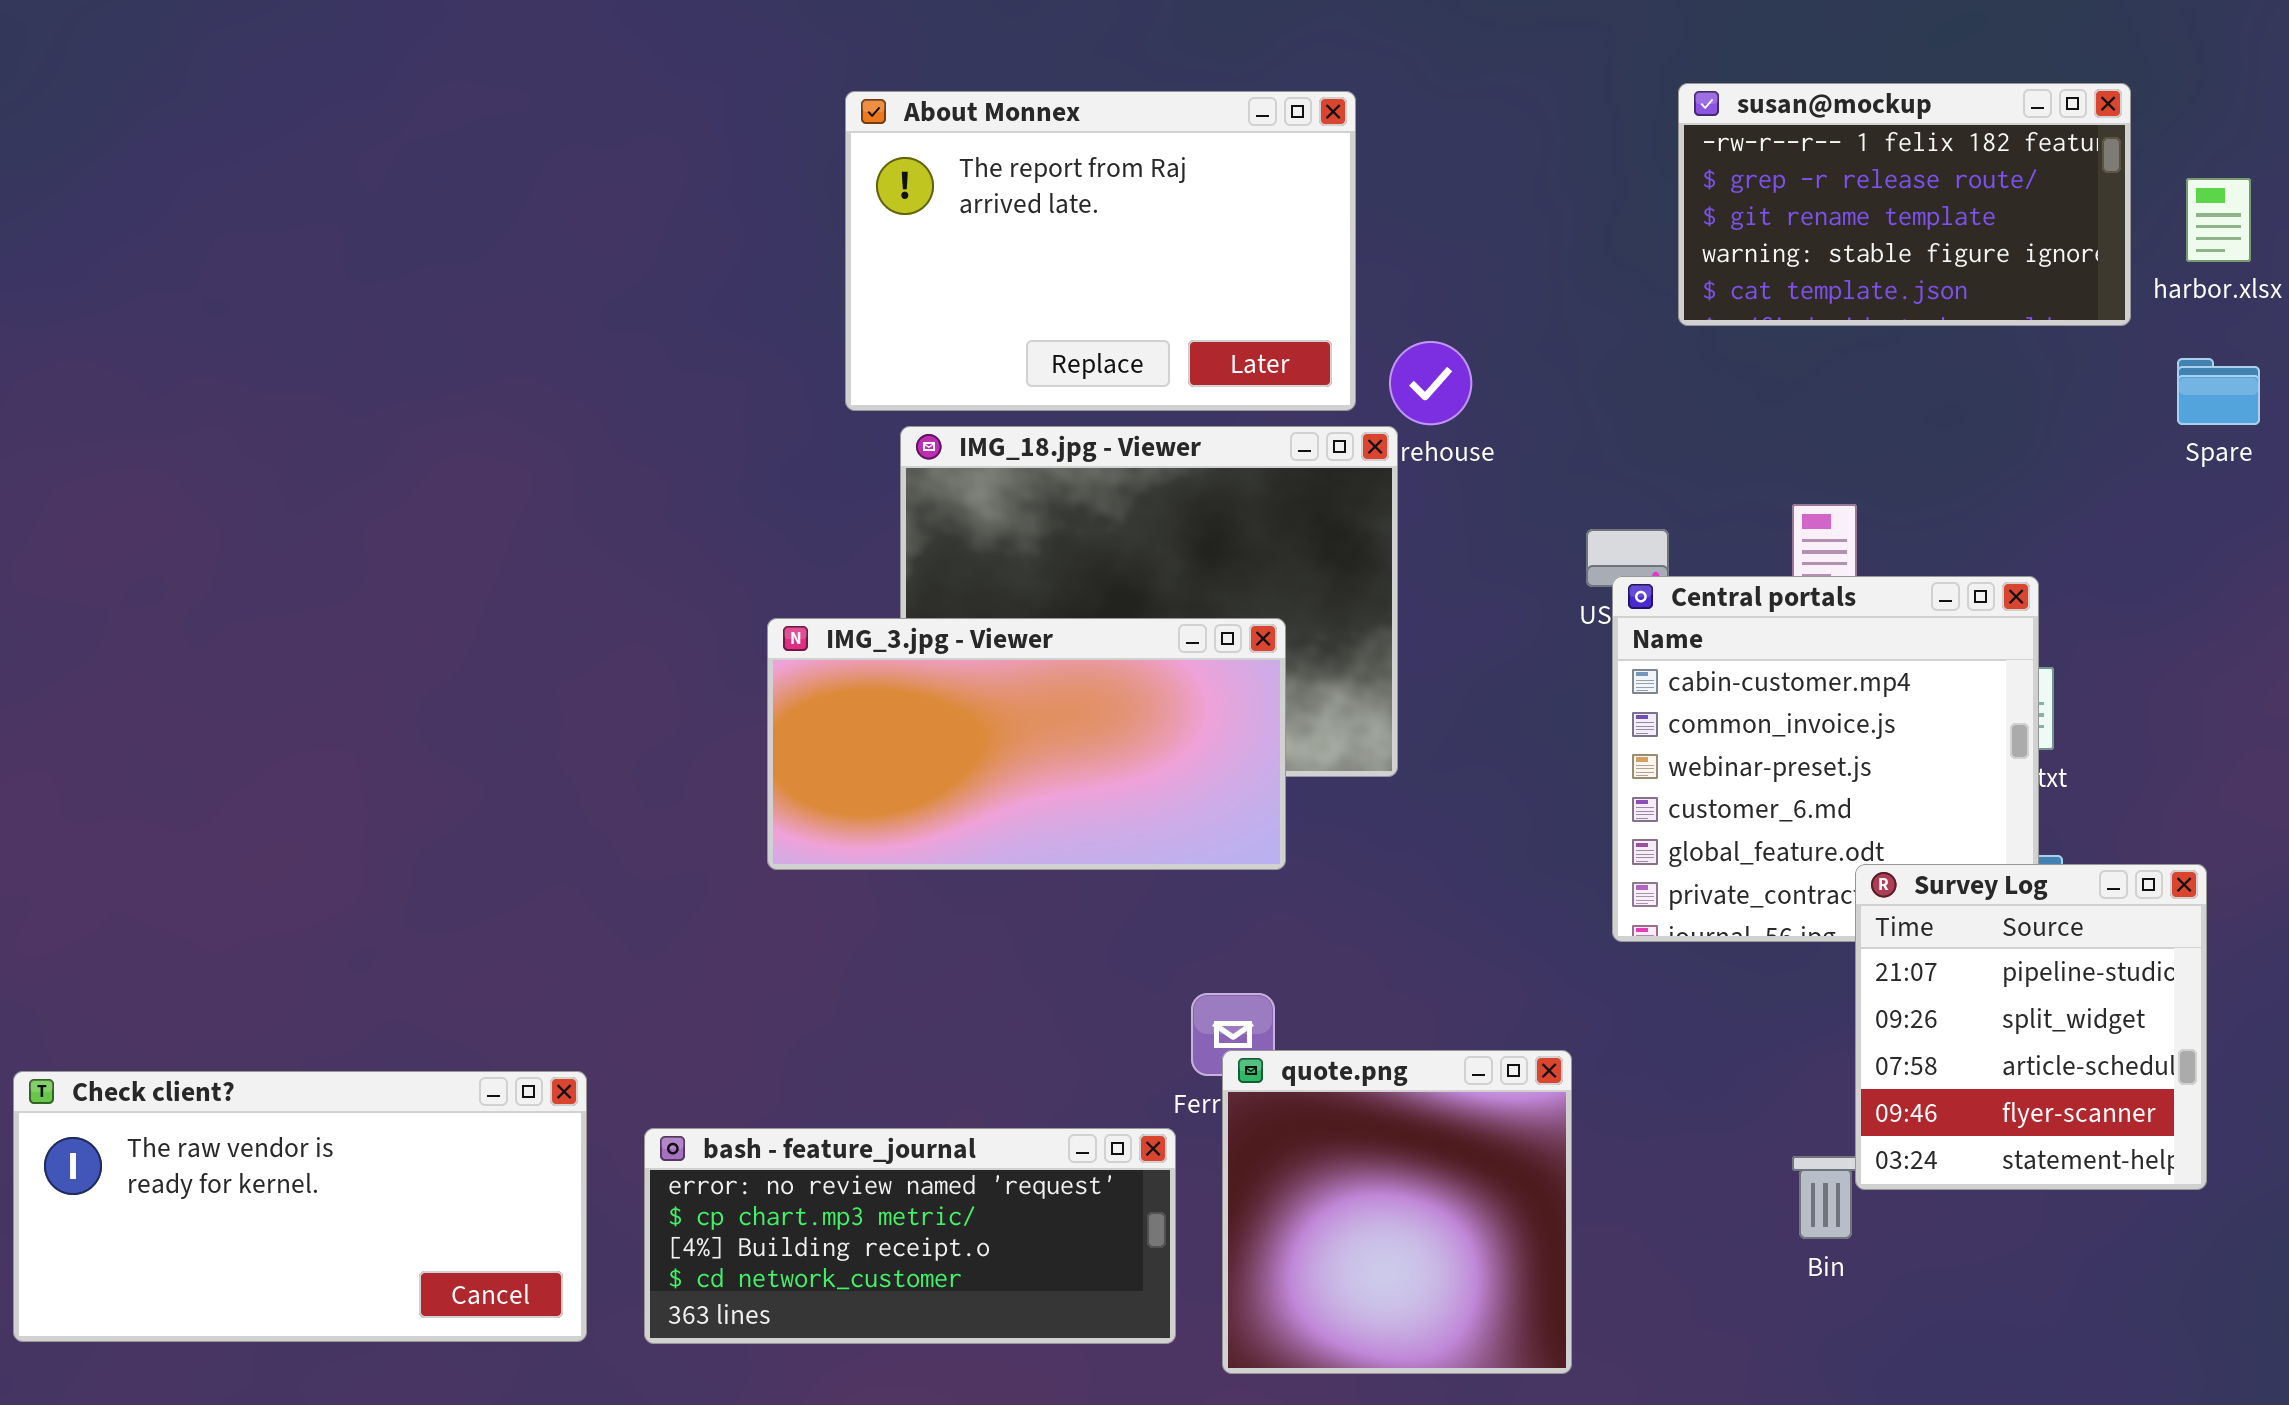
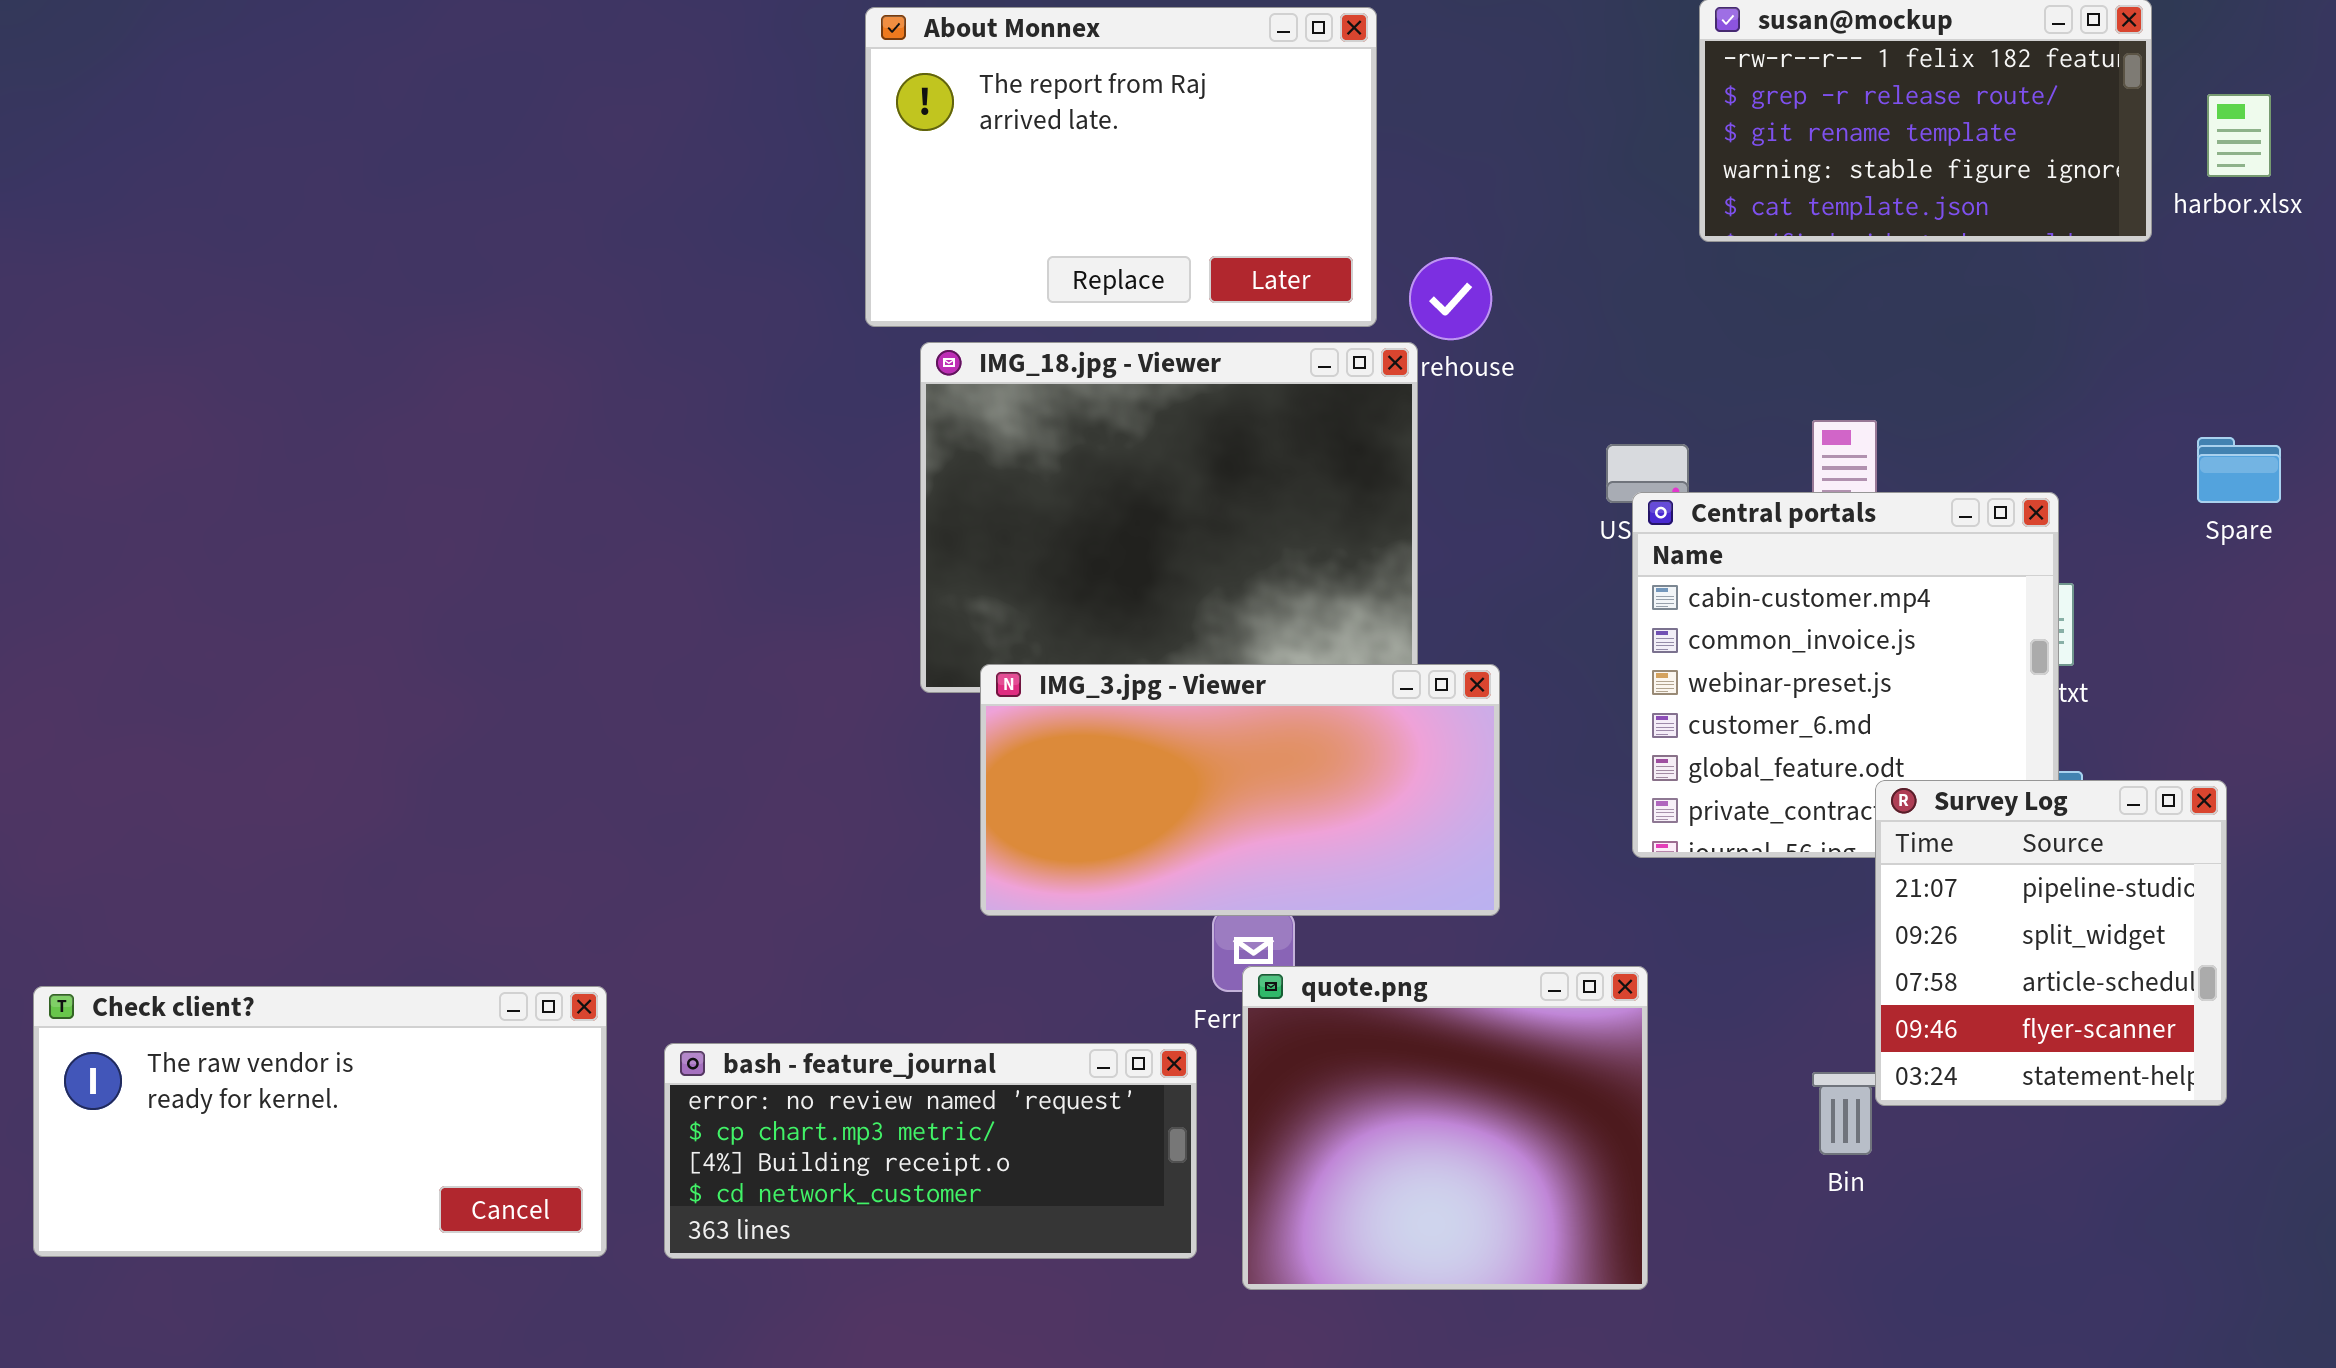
Spare: [2177,358,2260,425] -> [2197,437,2281,503], moved
IMG_3.jpg - Viewer: [767,618,1286,870] -> [980,664,1500,916], moved
quote.png: [1222,1050,1572,1374] -> [1242,966,1648,1290], resized

